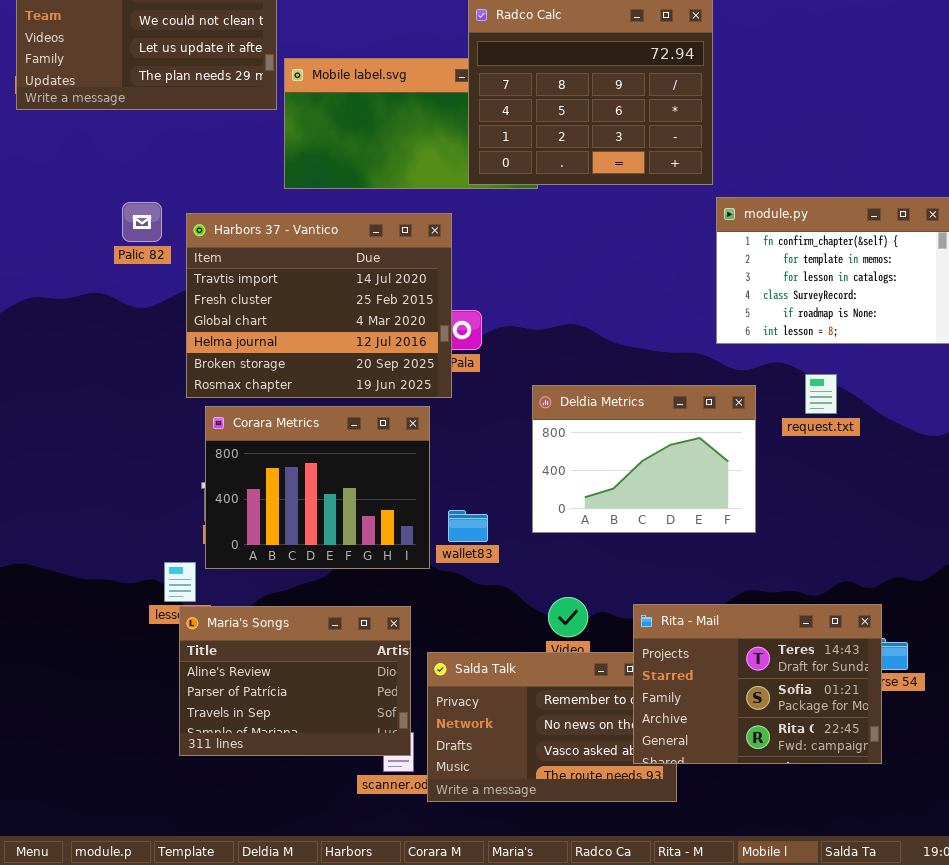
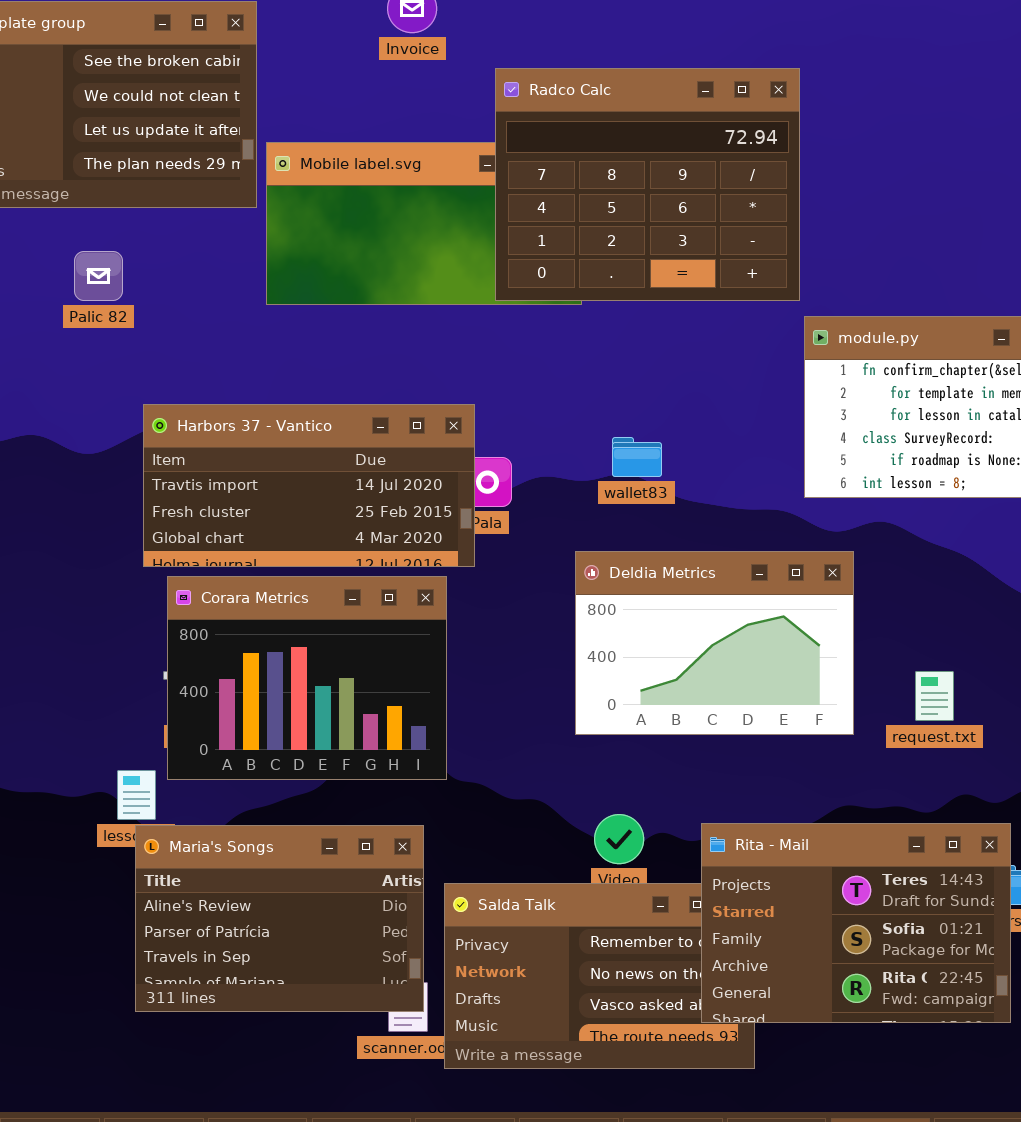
Palic 82: [122,202,162,242] -> [74,251,123,301], moved
Harbors 37 - Vantico: [186,213,452,398] -> [143,404,475,567], resized
request.txt: [805,374,837,414] -> [915,671,954,721], moved
wallet83: [448,510,488,542] -> [612,437,662,477], moved

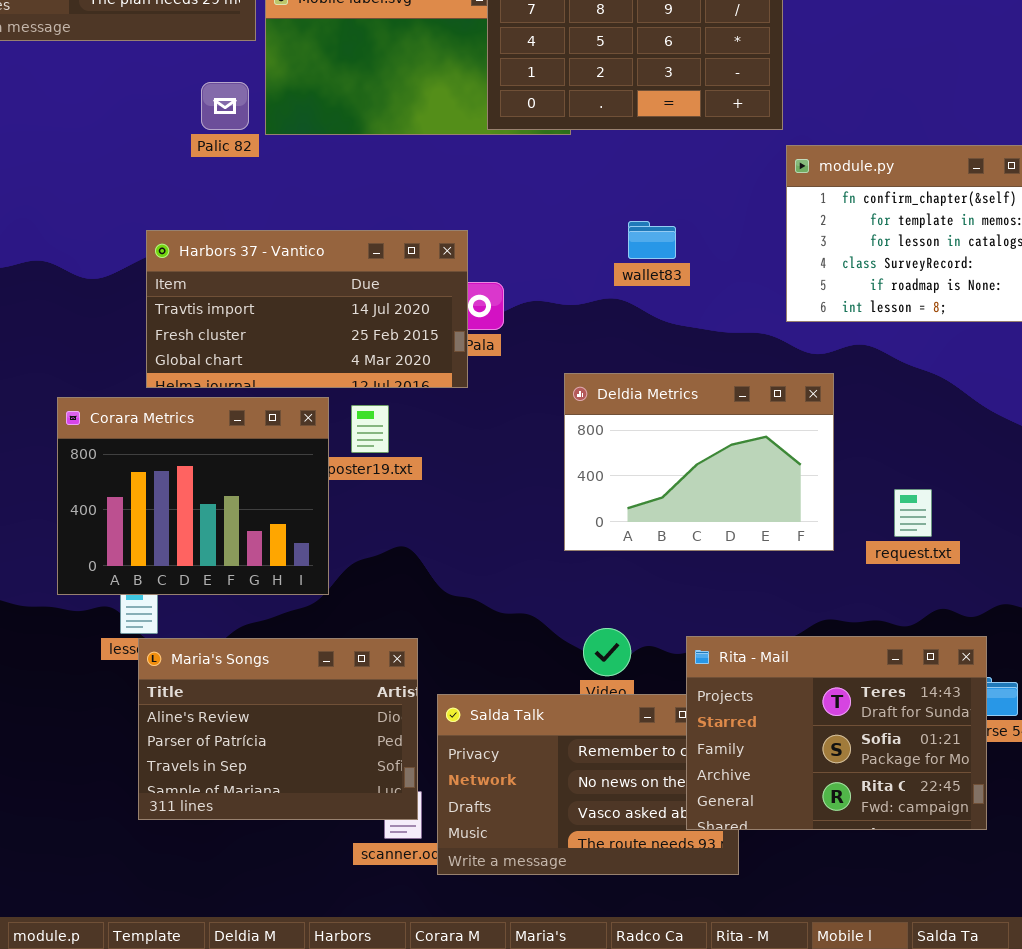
Palic 82: [74,251,123,301] -> [201,82,249,130], moved
wallet83: [612,437,662,477] -> [628,221,676,259], moved
Corara Metrics: [167,576,447,780] -> [57,397,329,595], moved

